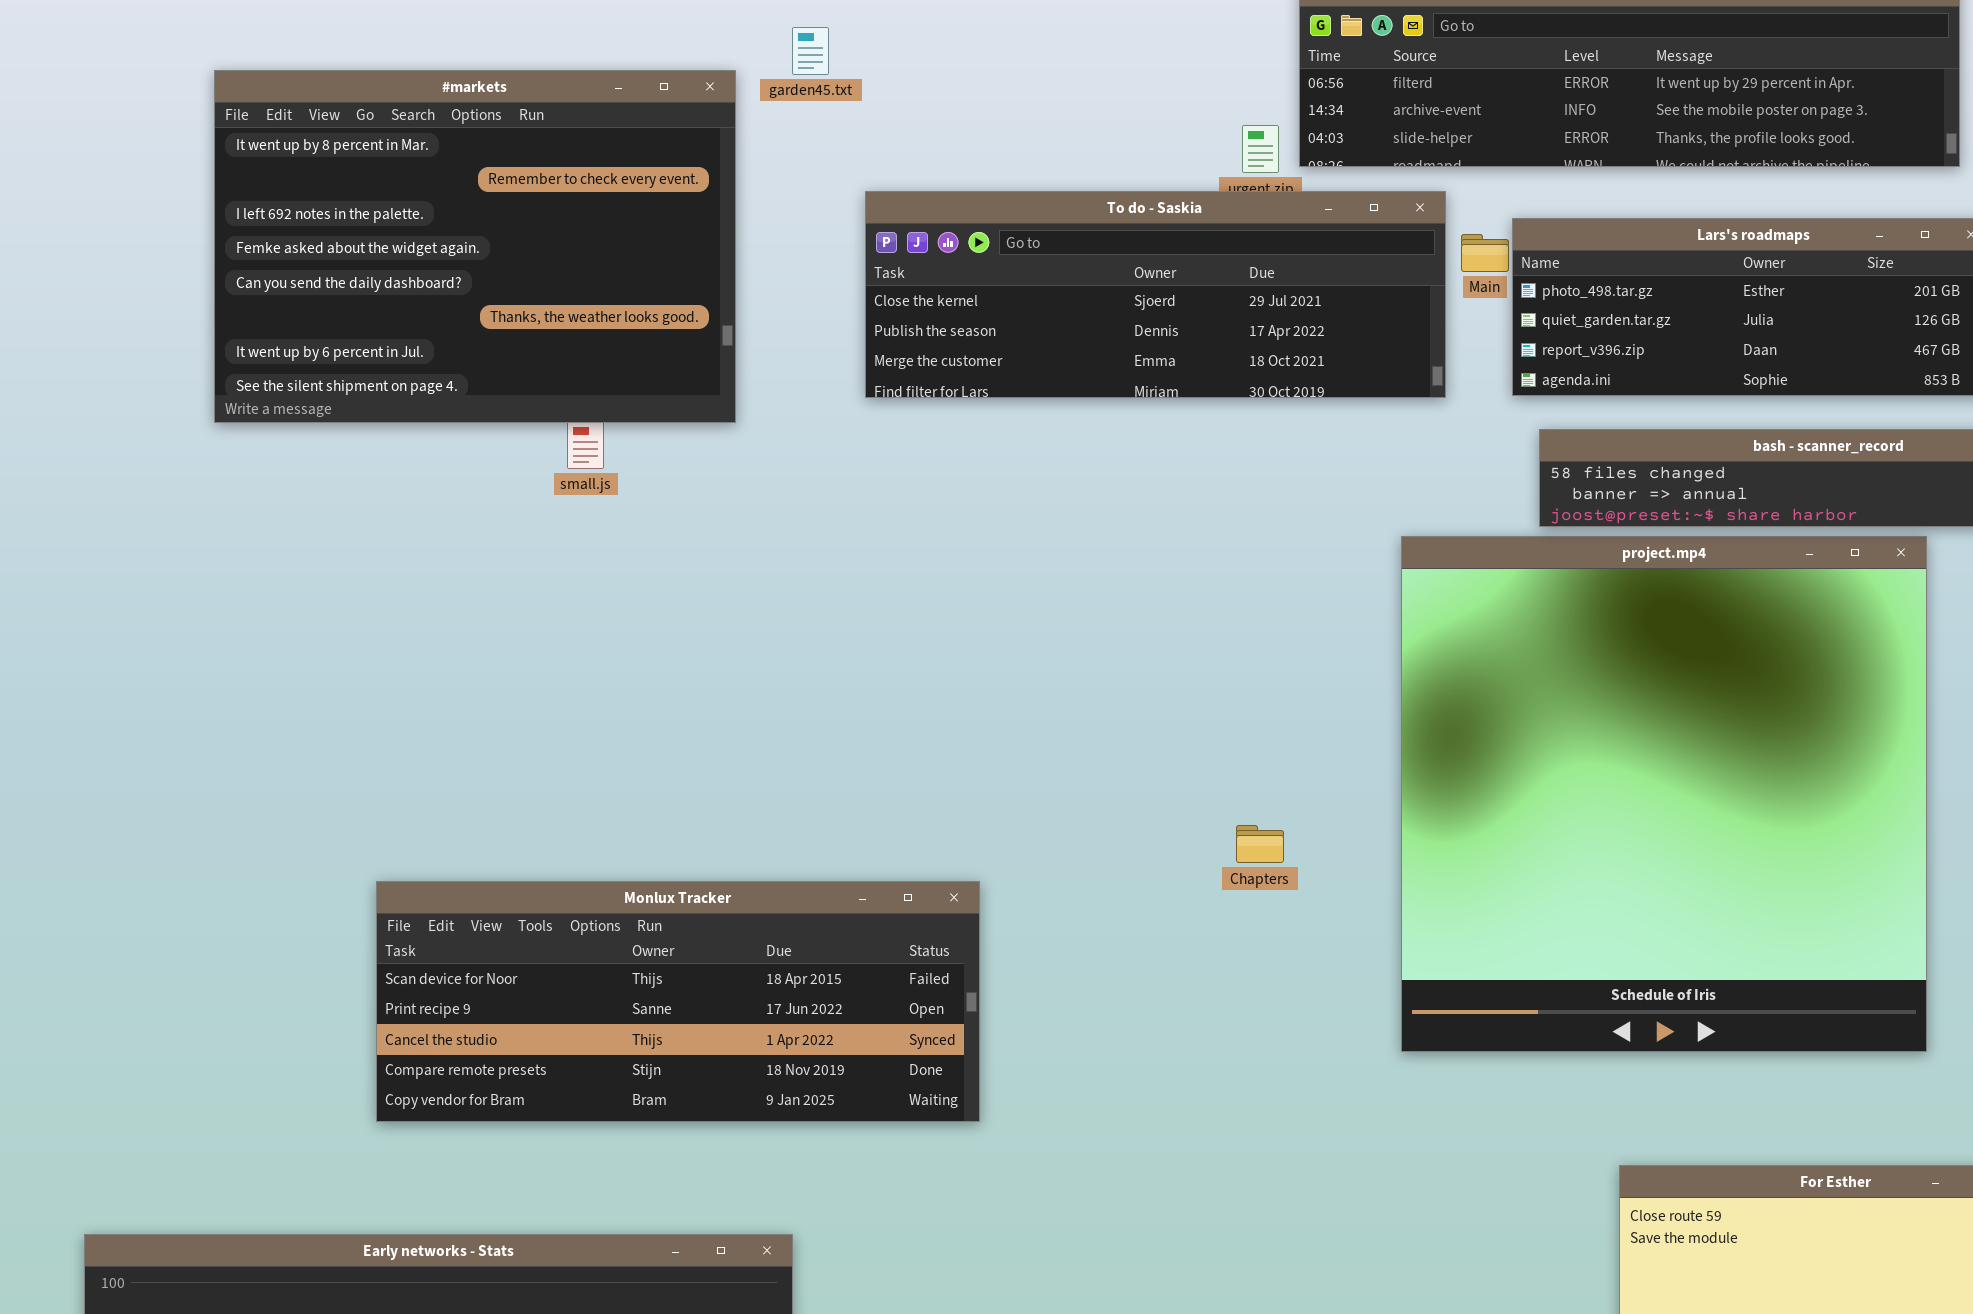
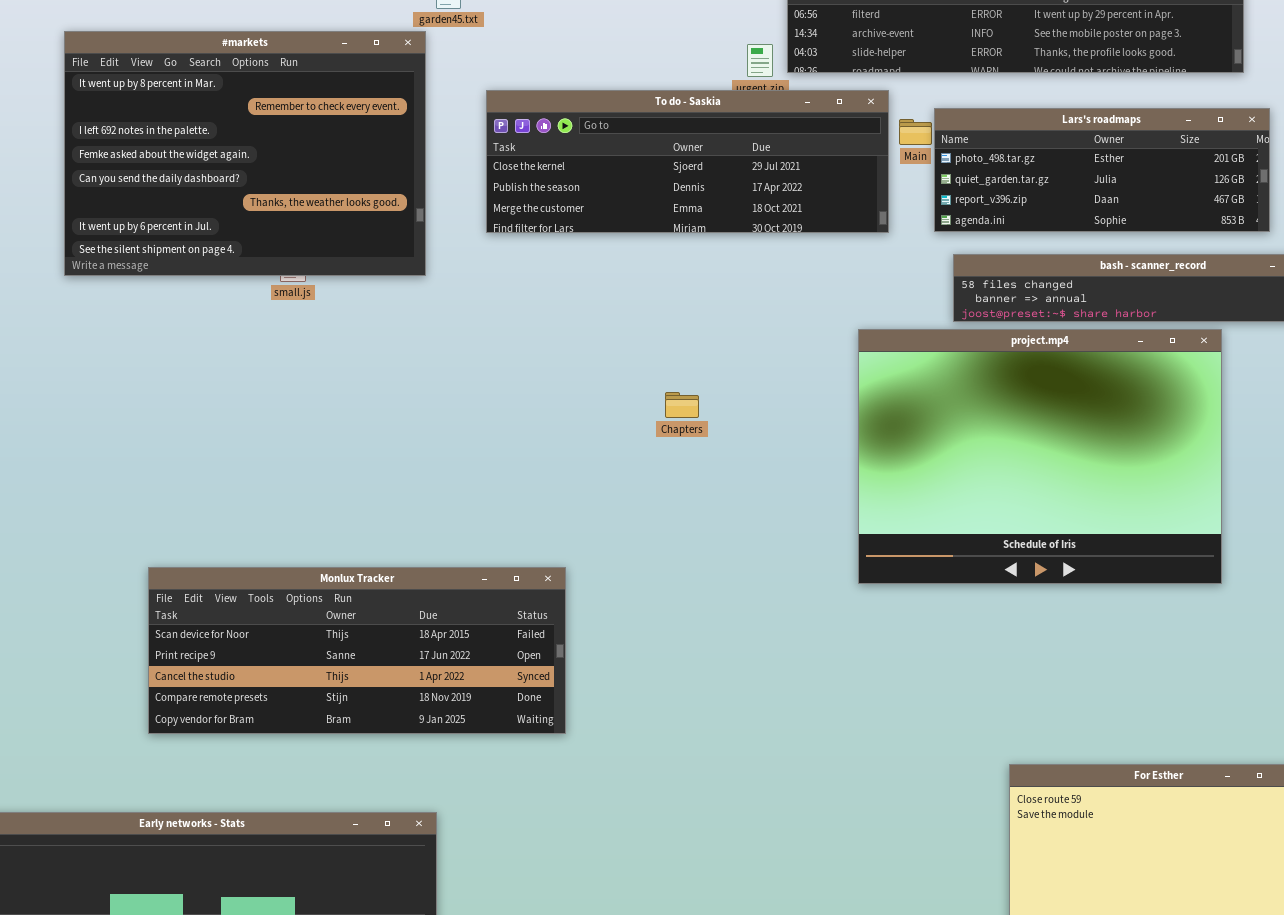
#markets: [214,70,736,423] -> [64,31,426,276], moved
project.mp4: [1401,536,1927,1052] -> [858,329,1222,584], resized
Chapters: [1236,825,1284,863] -> [665,392,699,418], moved

